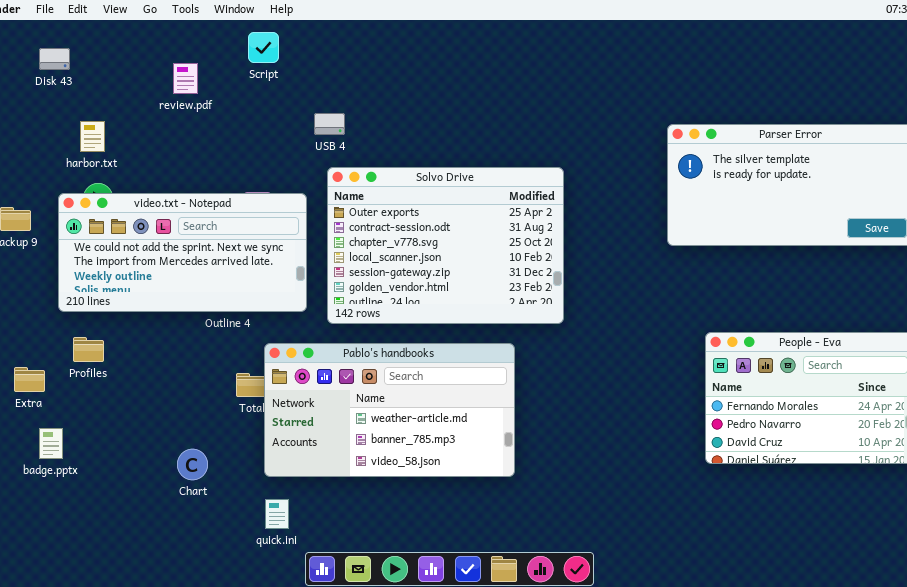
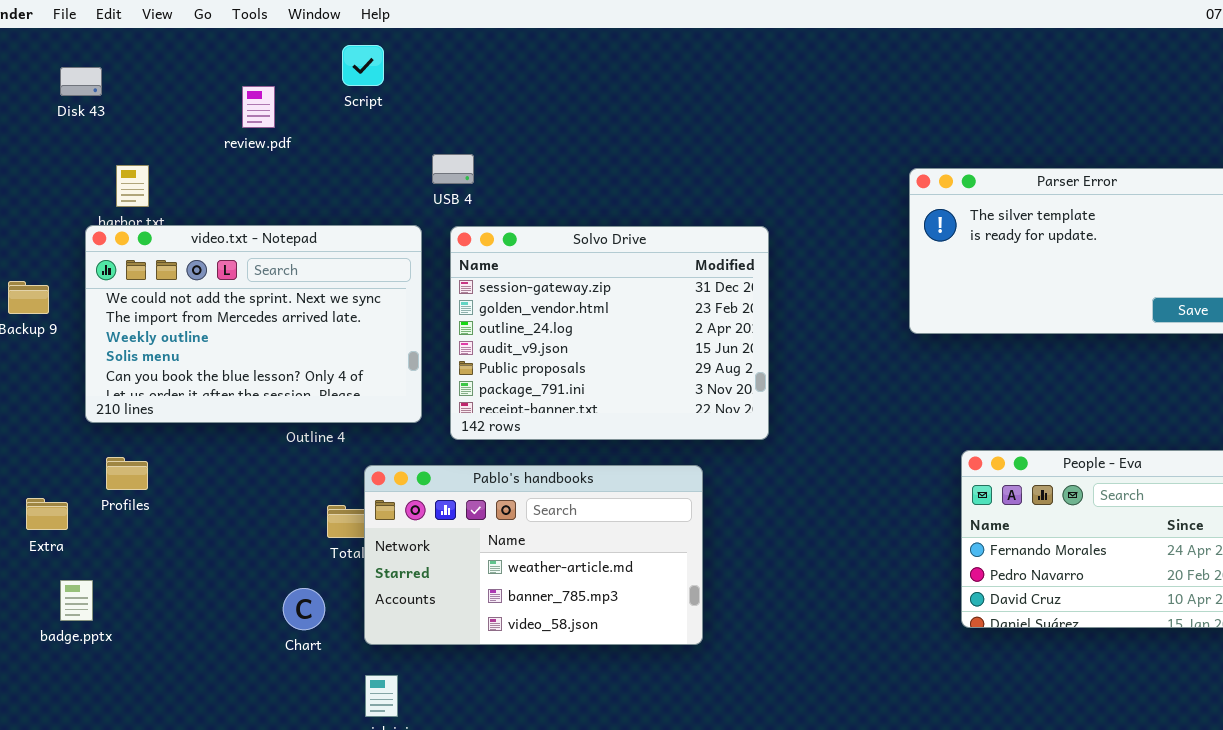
Solvo Drive: [327,167,564,324] -> [450,226,769,440], scrolled down 4 rows
video.txt - Notepad: [58,193,307,312] -> [85,225,422,423], resized
Chart: [177,449,208,480] -> [283,588,325,630], moved

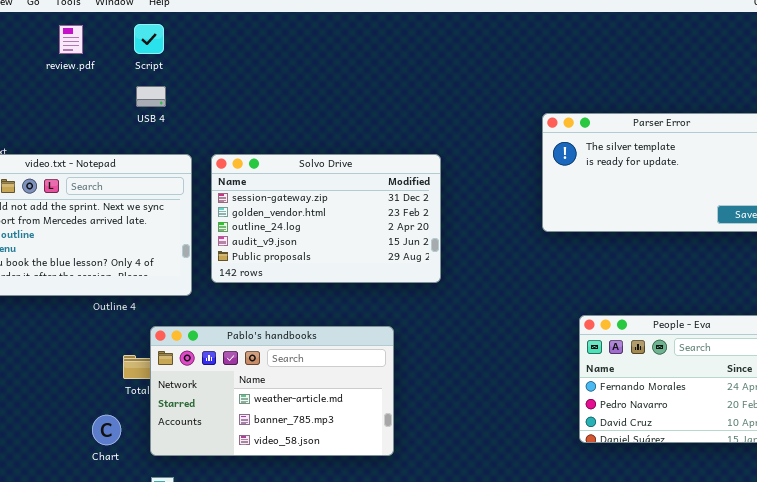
review.pdf: [242,86,275,128] -> [59,25,83,54], moved
USB 4: [432,154,474,184] -> [136,86,166,107], moved
Solvo Drive: [450,226,769,440] -> [211,154,441,283], resized

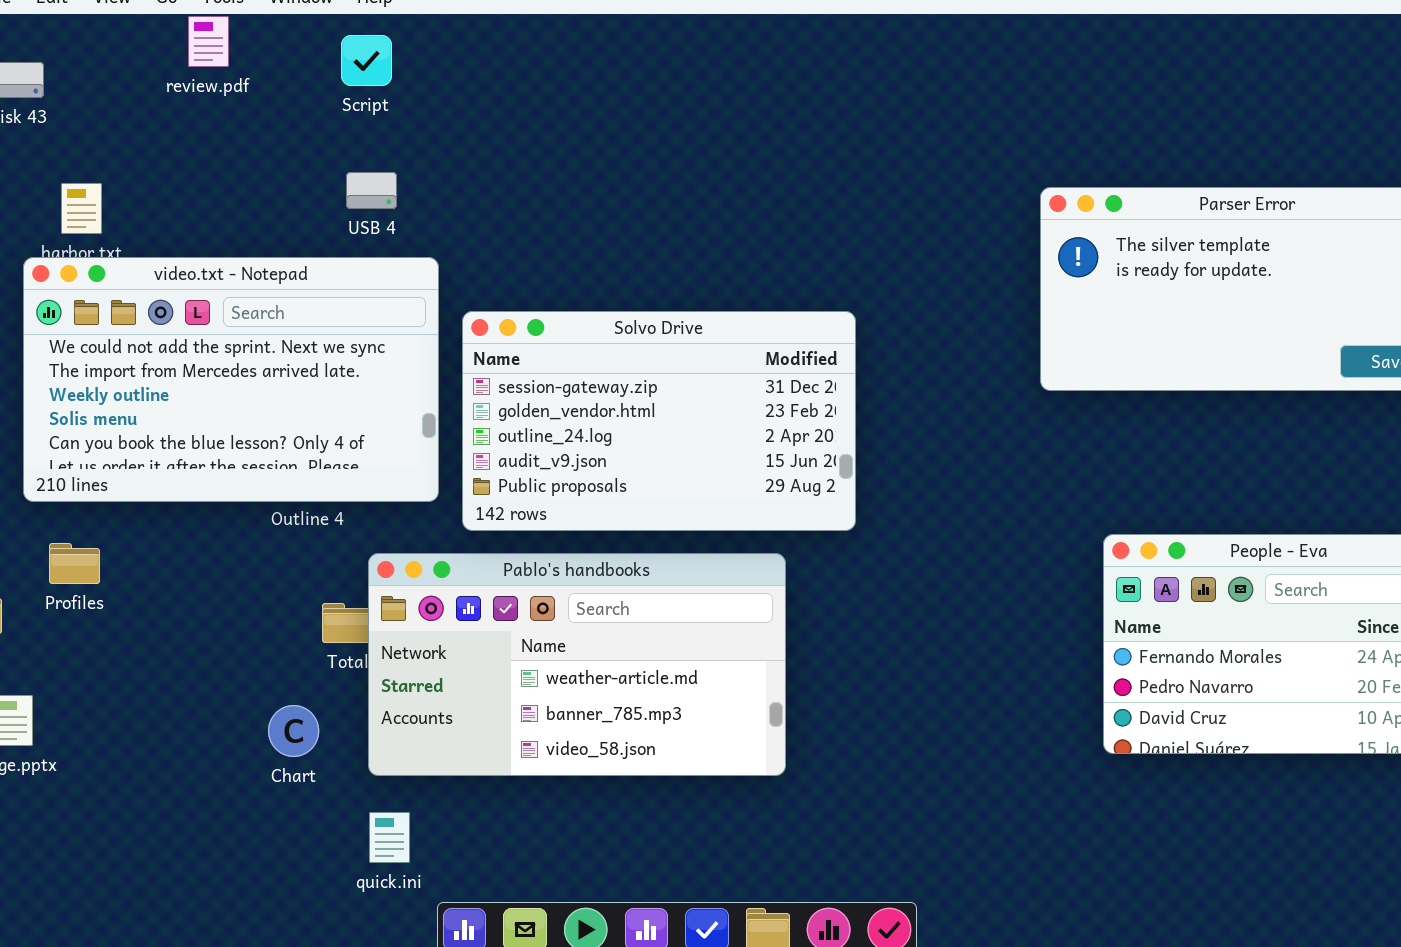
review.pdf: [59,25,83,54] -> [188,16,229,67], moved
USB 4: [136,86,166,107] -> [346,172,397,209], moved
Solvo Drive: [211,154,441,283] -> [462,311,856,531], moved

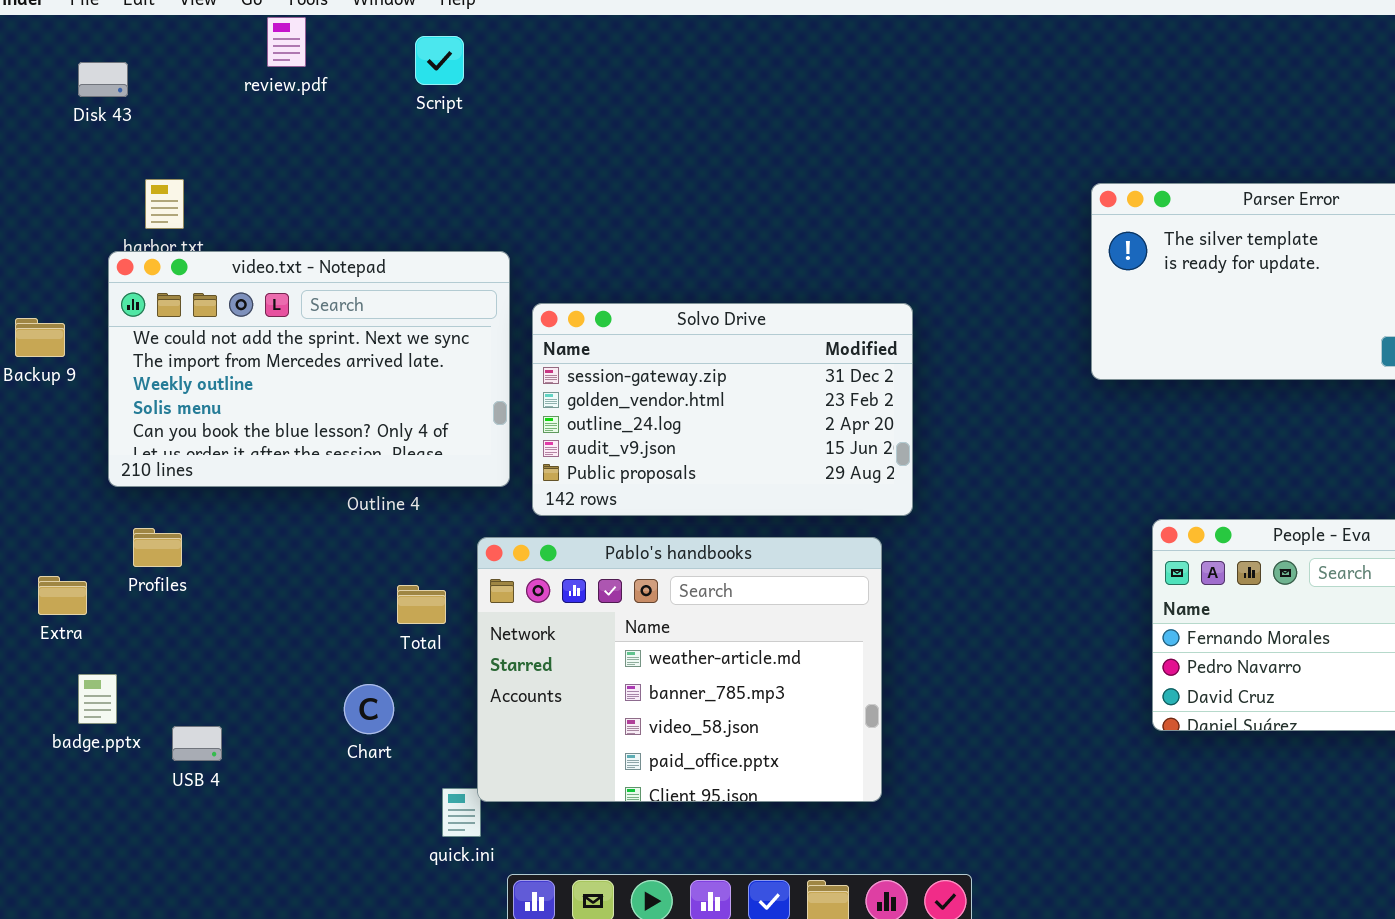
USB 4: [346,172,397,209] -> [172,726,222,761], moved
Pablo's handbooks: [368,553,786,776] -> [477,537,882,802], moved, resized

